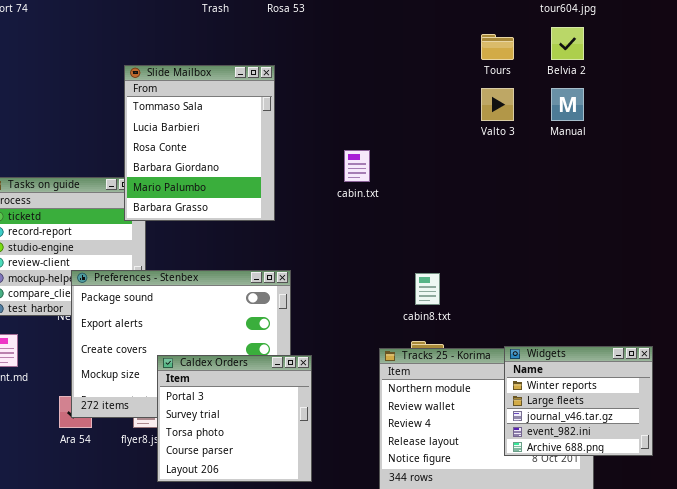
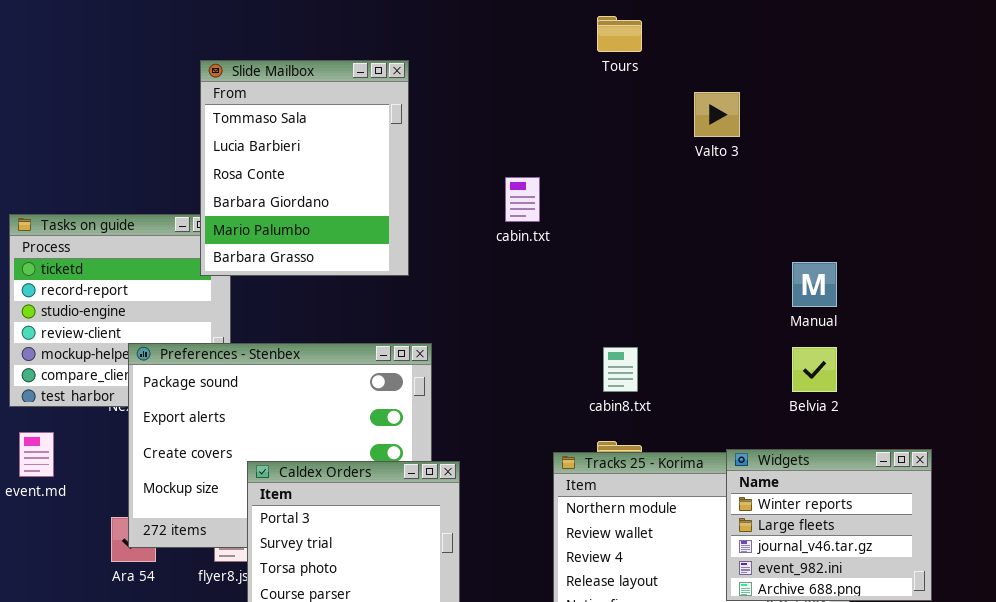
Belvia 2: [551,27,584,60] -> [792,347,837,392], moved
Tours: [481,34,514,60] -> [597,16,642,52], moved
Manual: [551,88,584,121] -> [792,262,837,307], moved

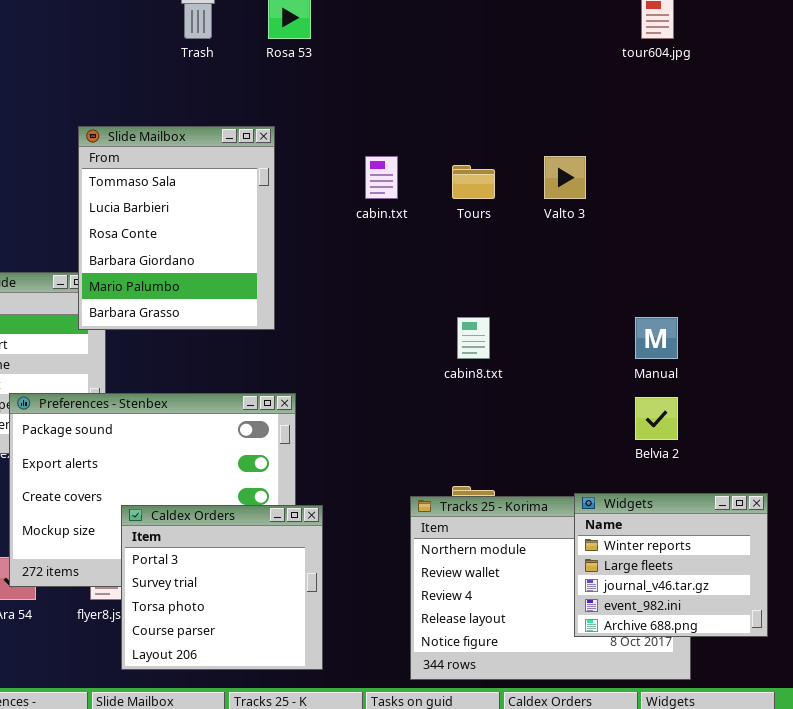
Tours: [597,16,642,52] -> [452,165,495,199], moved
cabin.txt: [505,177,540,222] -> [365,156,398,199], moved
cabin8.txt: [603,347,638,392] -> [457,317,490,359], moved

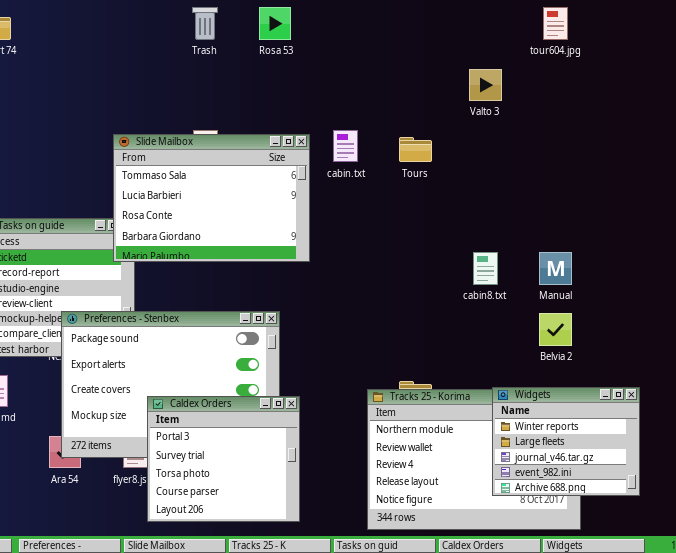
Slide Mailbox: [78,126,275,330] -> [113,134,310,262], resized
Valto 3: [544,156,586,199] -> [469,69,502,101], moved
cabin8.txt: [457,317,490,359] -> [473,252,498,285], moved

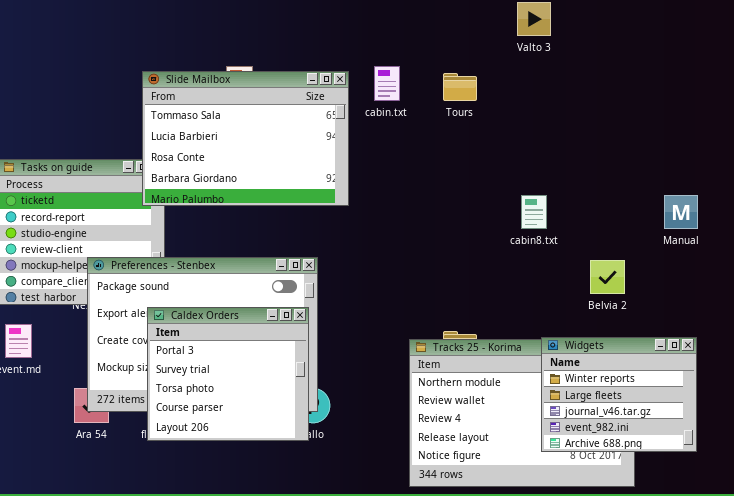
Manual: [539,252,572,285] -> [664,195,698,229], moved
Caldex Orders: [147,396,300,522] -> [147,307,309,441], moved

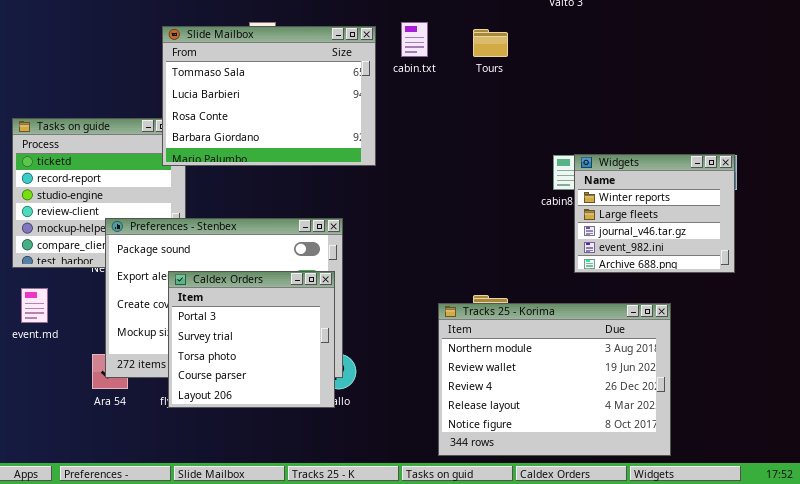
Widgets: [541,337,697,452] -> [574,154,735,273], moved

